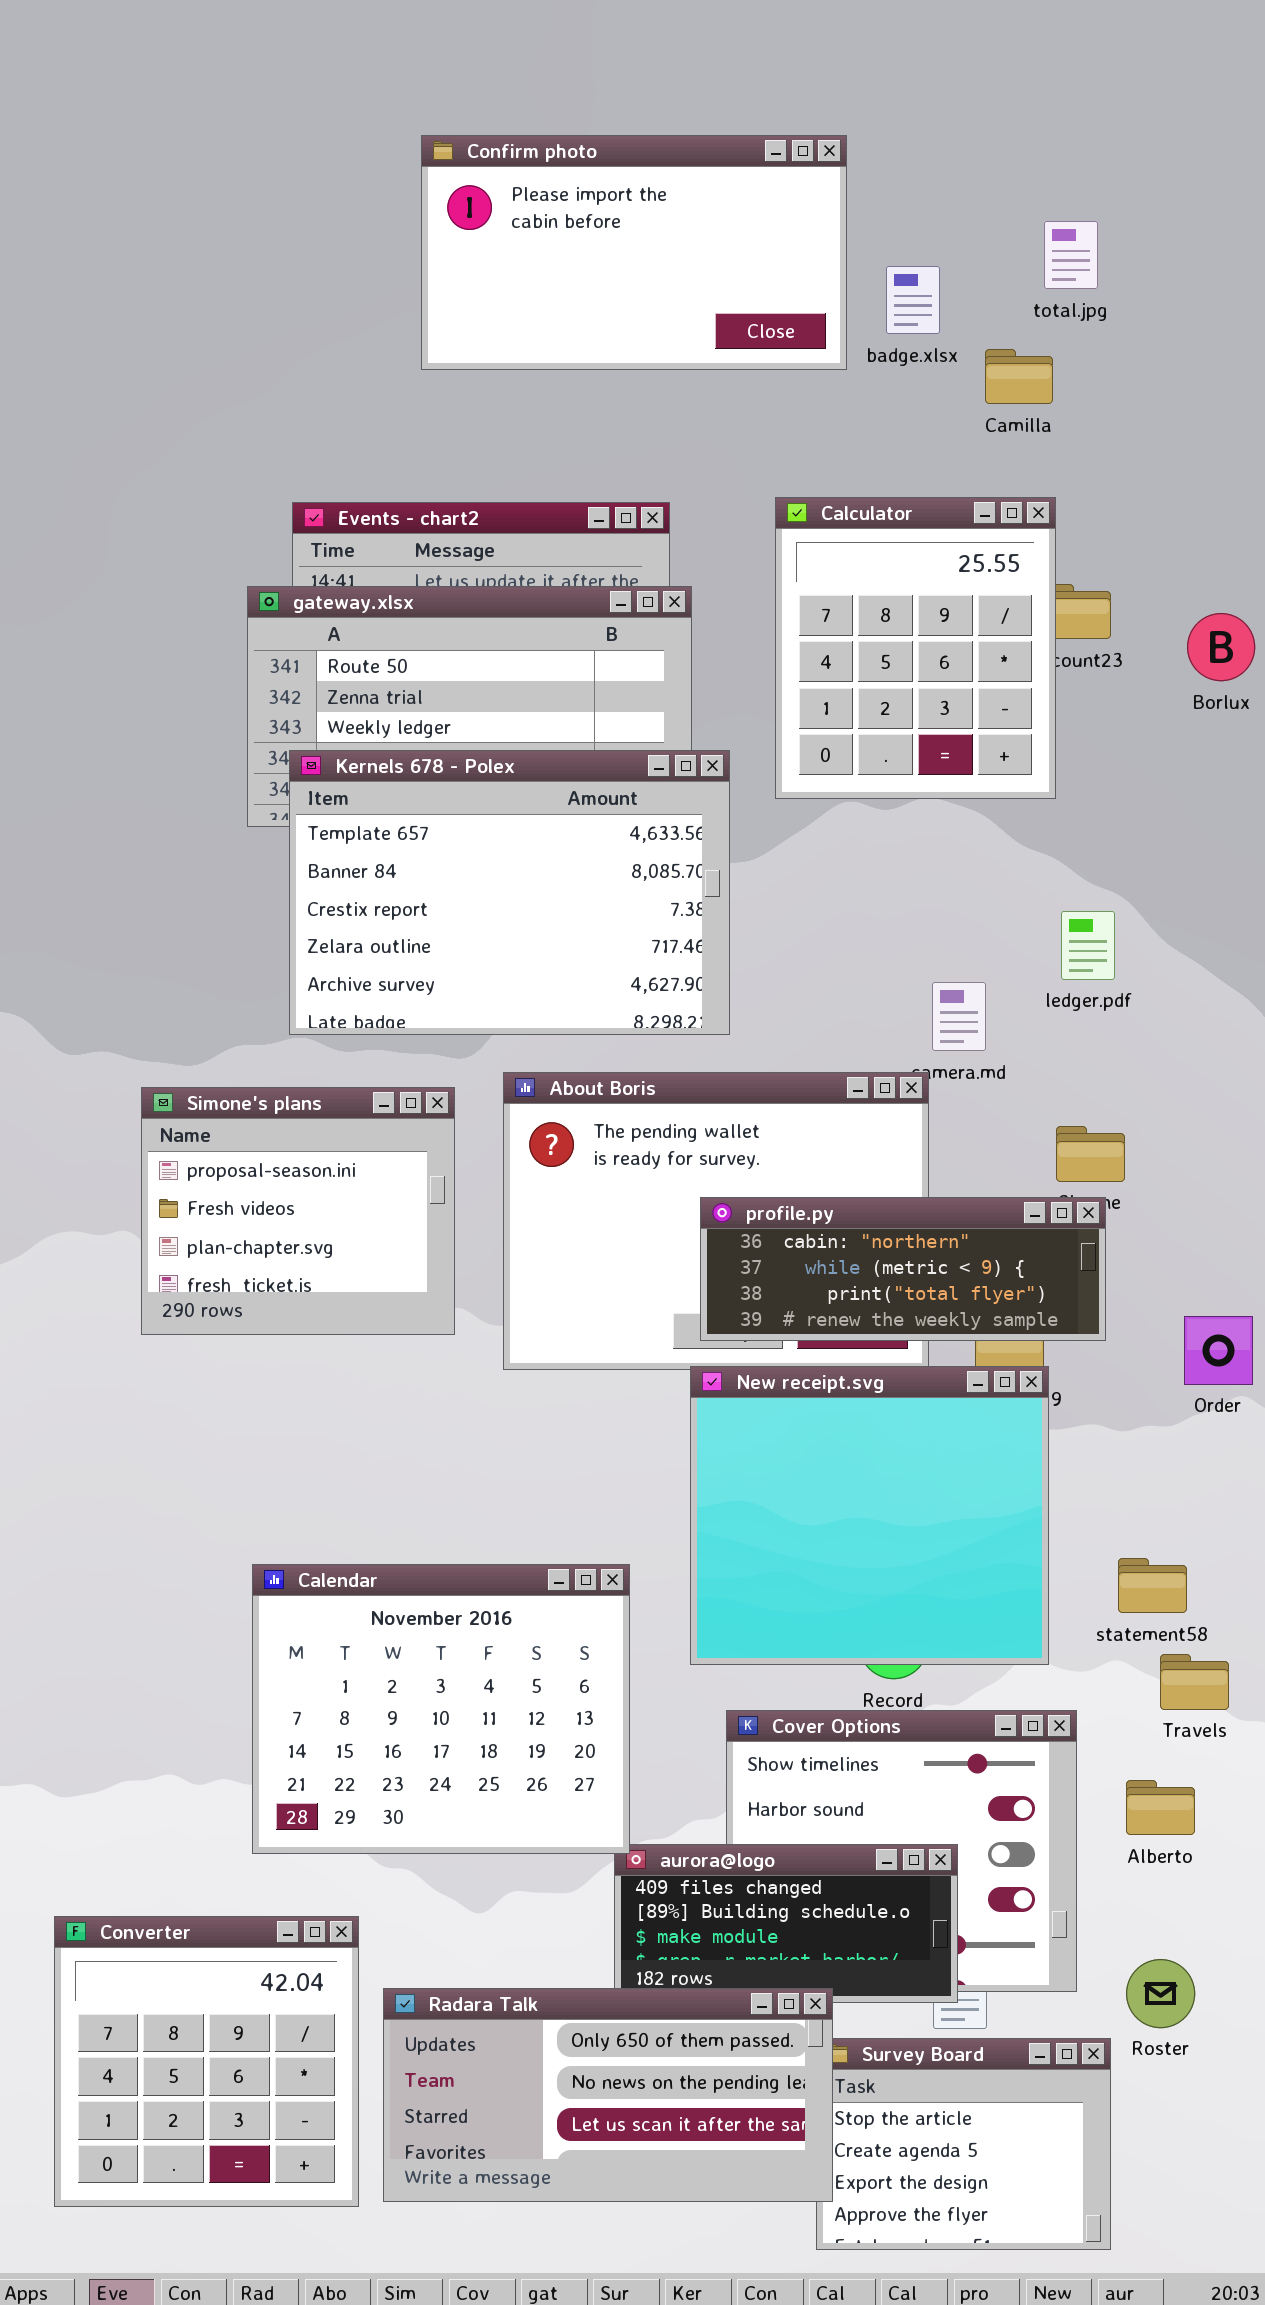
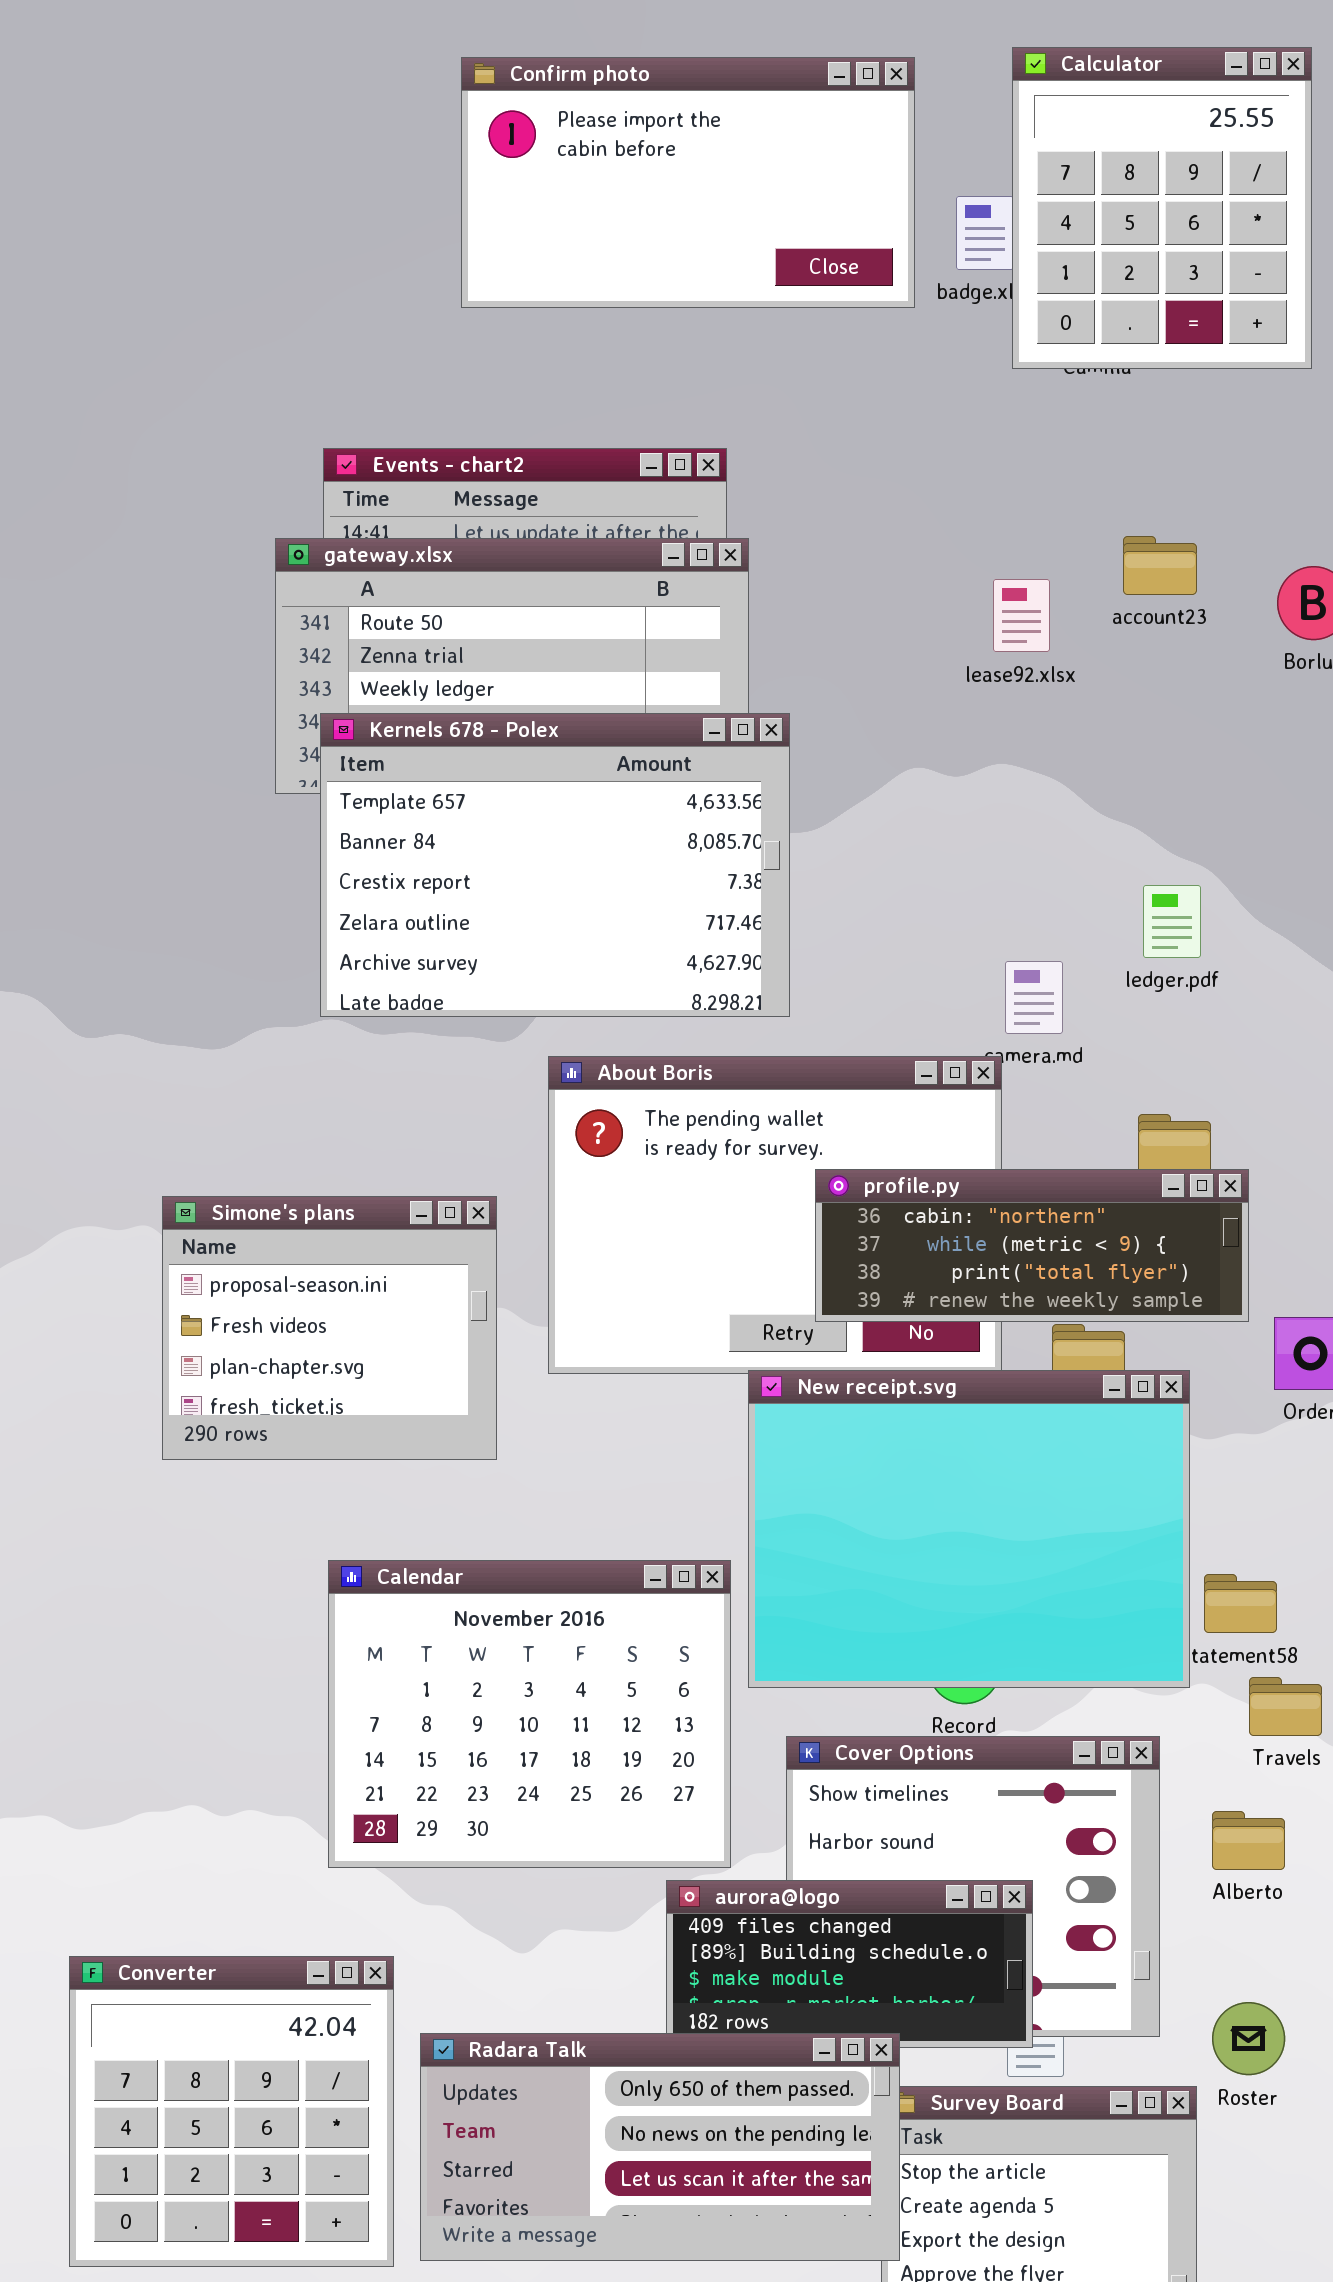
Calculator: [775,497,1056,799] -> [1012,47,1312,369], moved
Simone's plans: [141,1087,455,1335] -> [162,1196,497,1460], moved
profile.py: [700,1197,1106,1341] -> [815,1169,1249,1322], moved
New receipt.svg: [690,1366,1049,1665] -> [748,1370,1190,1688], resized
Calendar: [252,1564,630,1854] -> [328,1560,731,1868], moved

